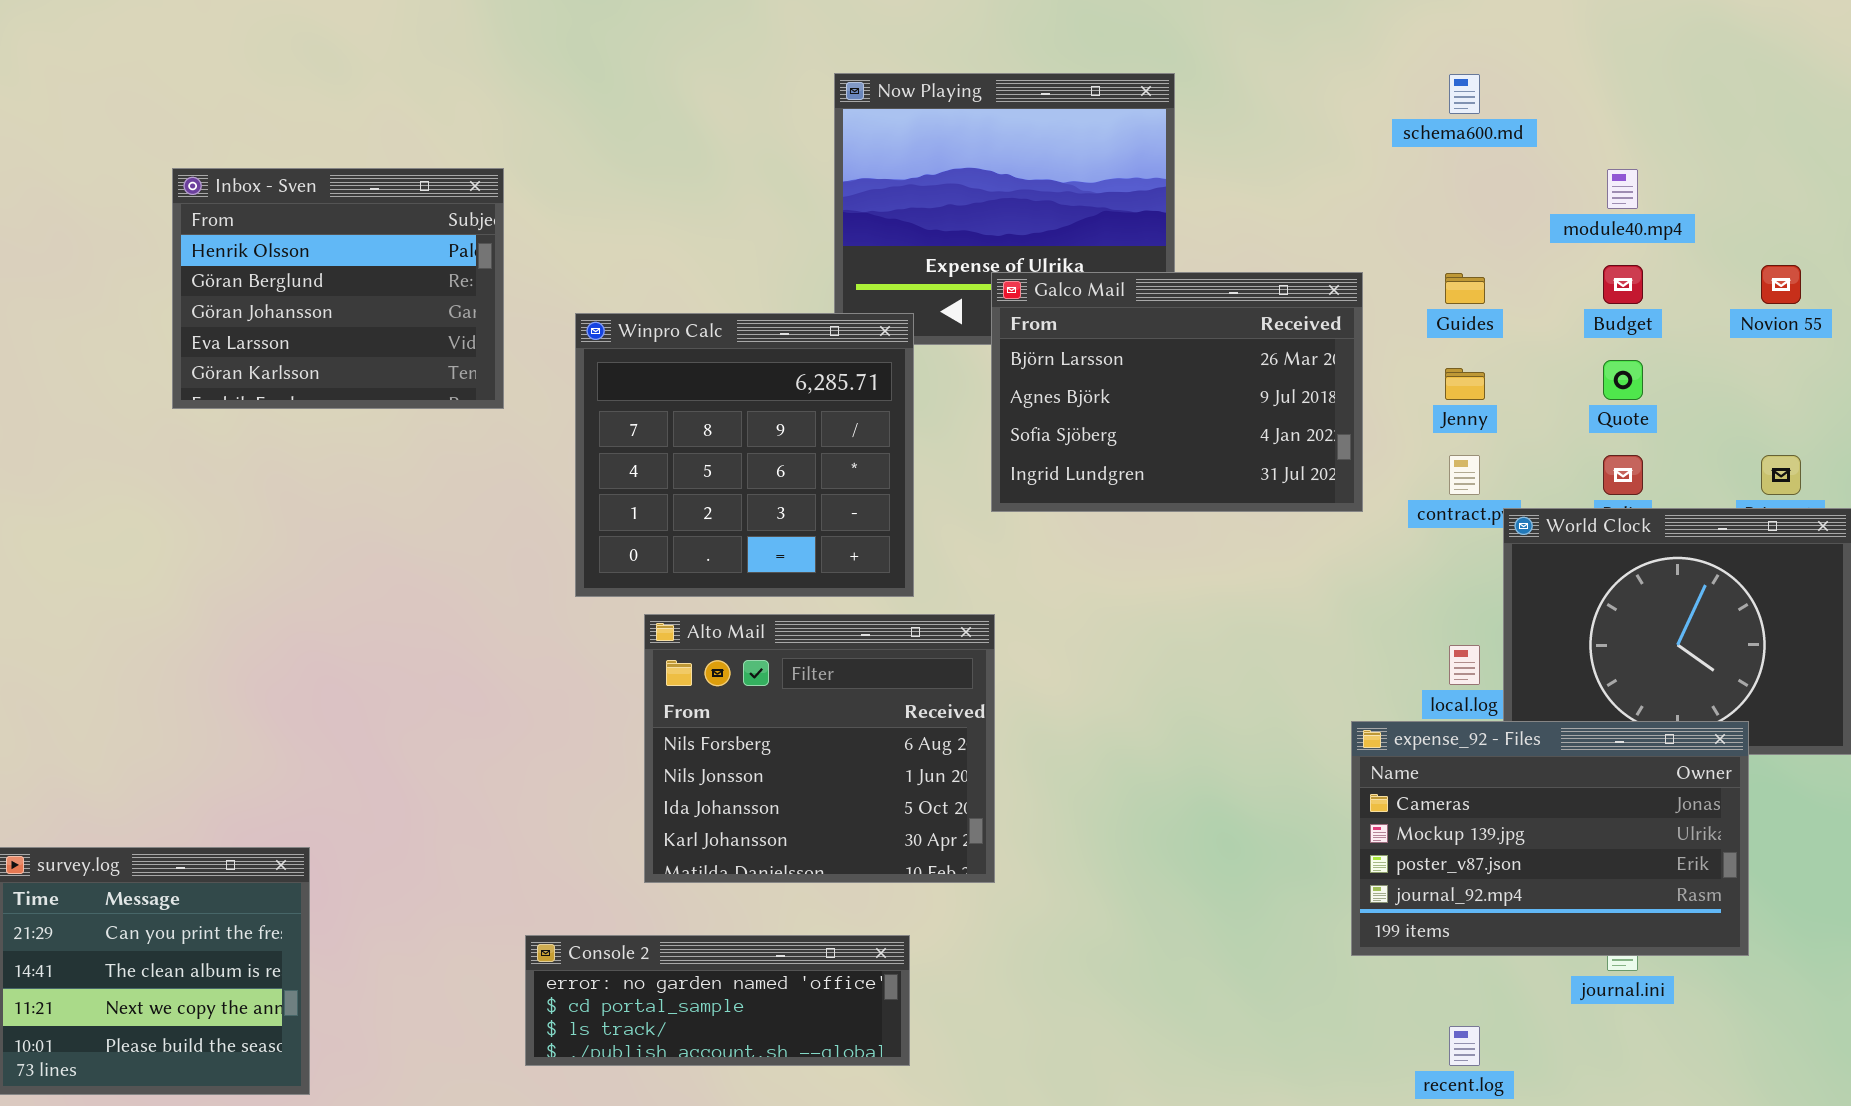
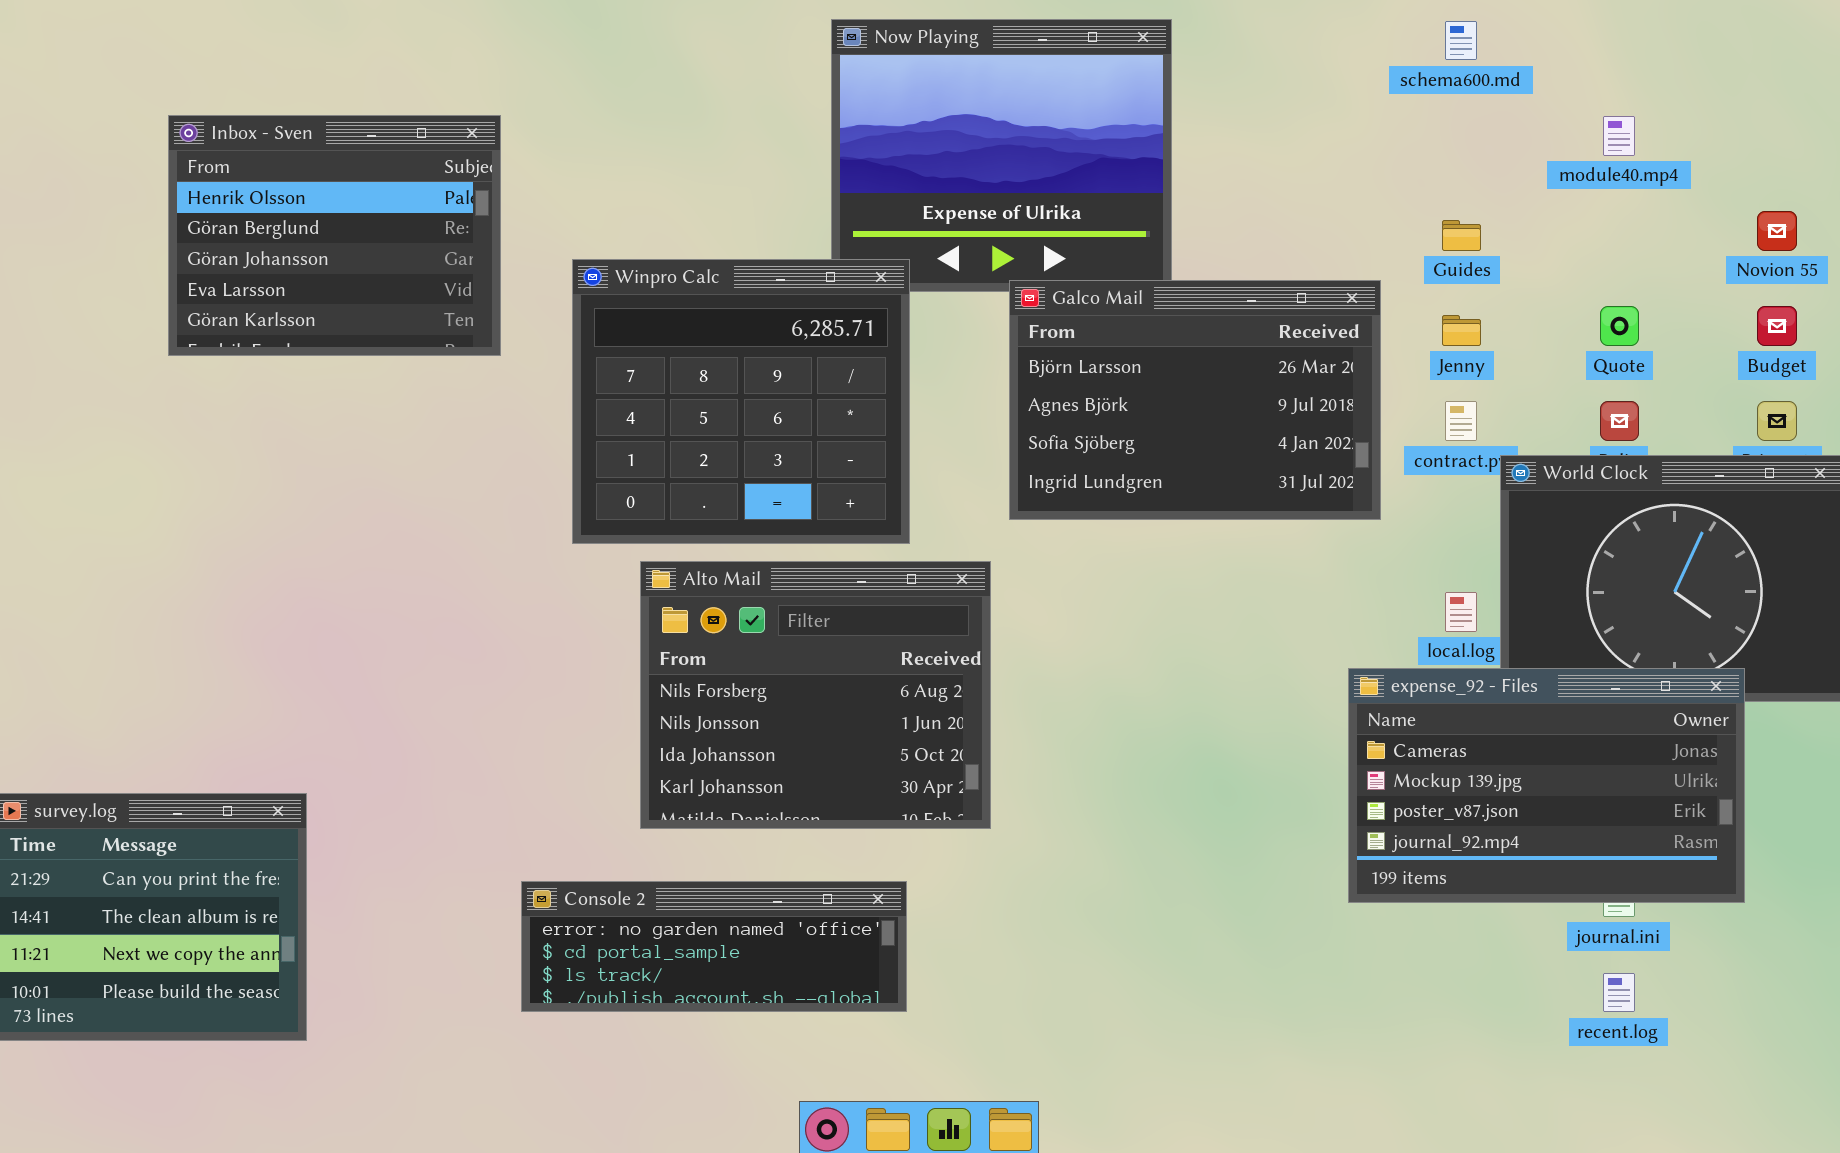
Budget: [1603,265,1643,304] -> [1757,306,1797,346], moved
Galco Mail: [991,272,1363,512] -> [1009,280,1381,520], moved
recent.log: [1449,1026,1480,1066] -> [1603,973,1635,1012], moved

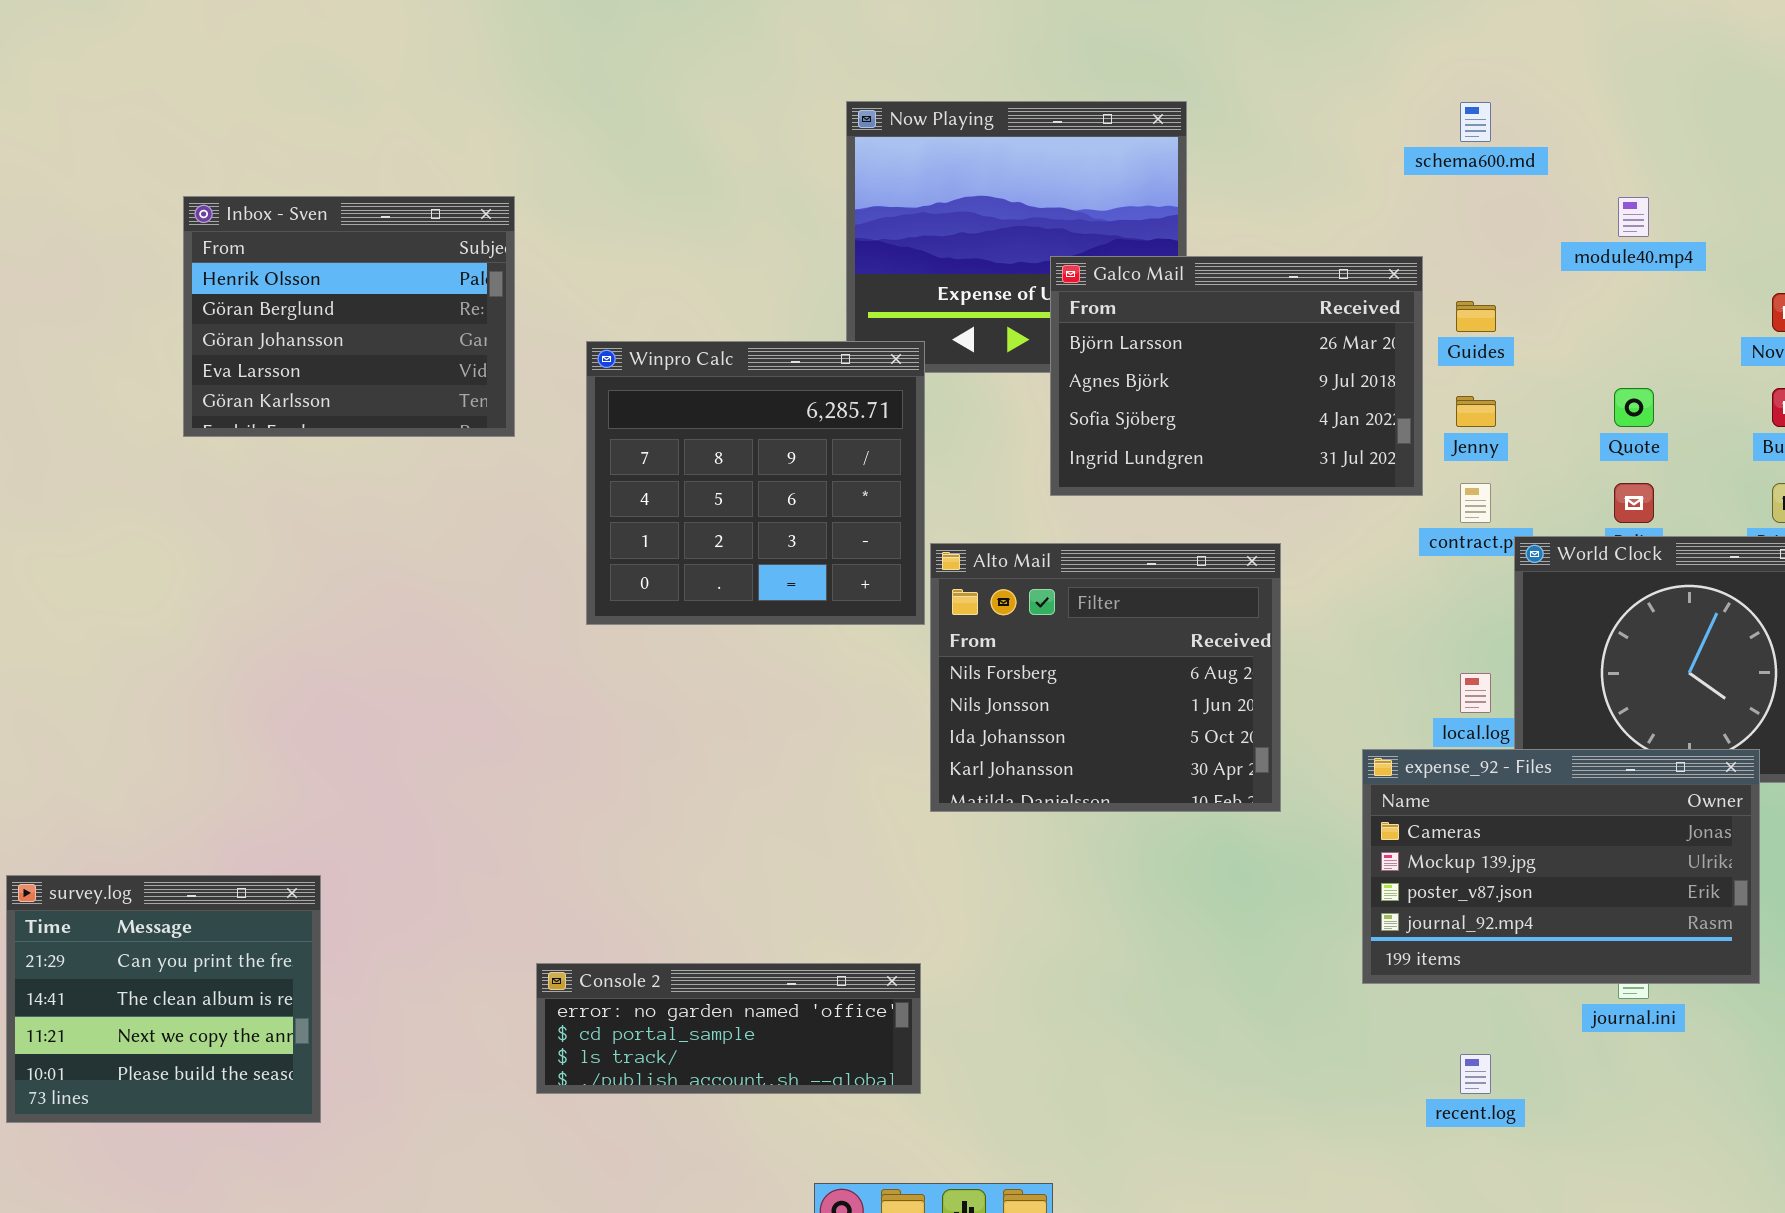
Galco Mail: [1009,280,1381,520] -> [1050,256,1423,496], moved
Alto Mail: [640,561,991,829] -> [930,543,1281,812], moved
recent.log: [1603,973,1635,1012] -> [1460,1054,1491,1094], moved

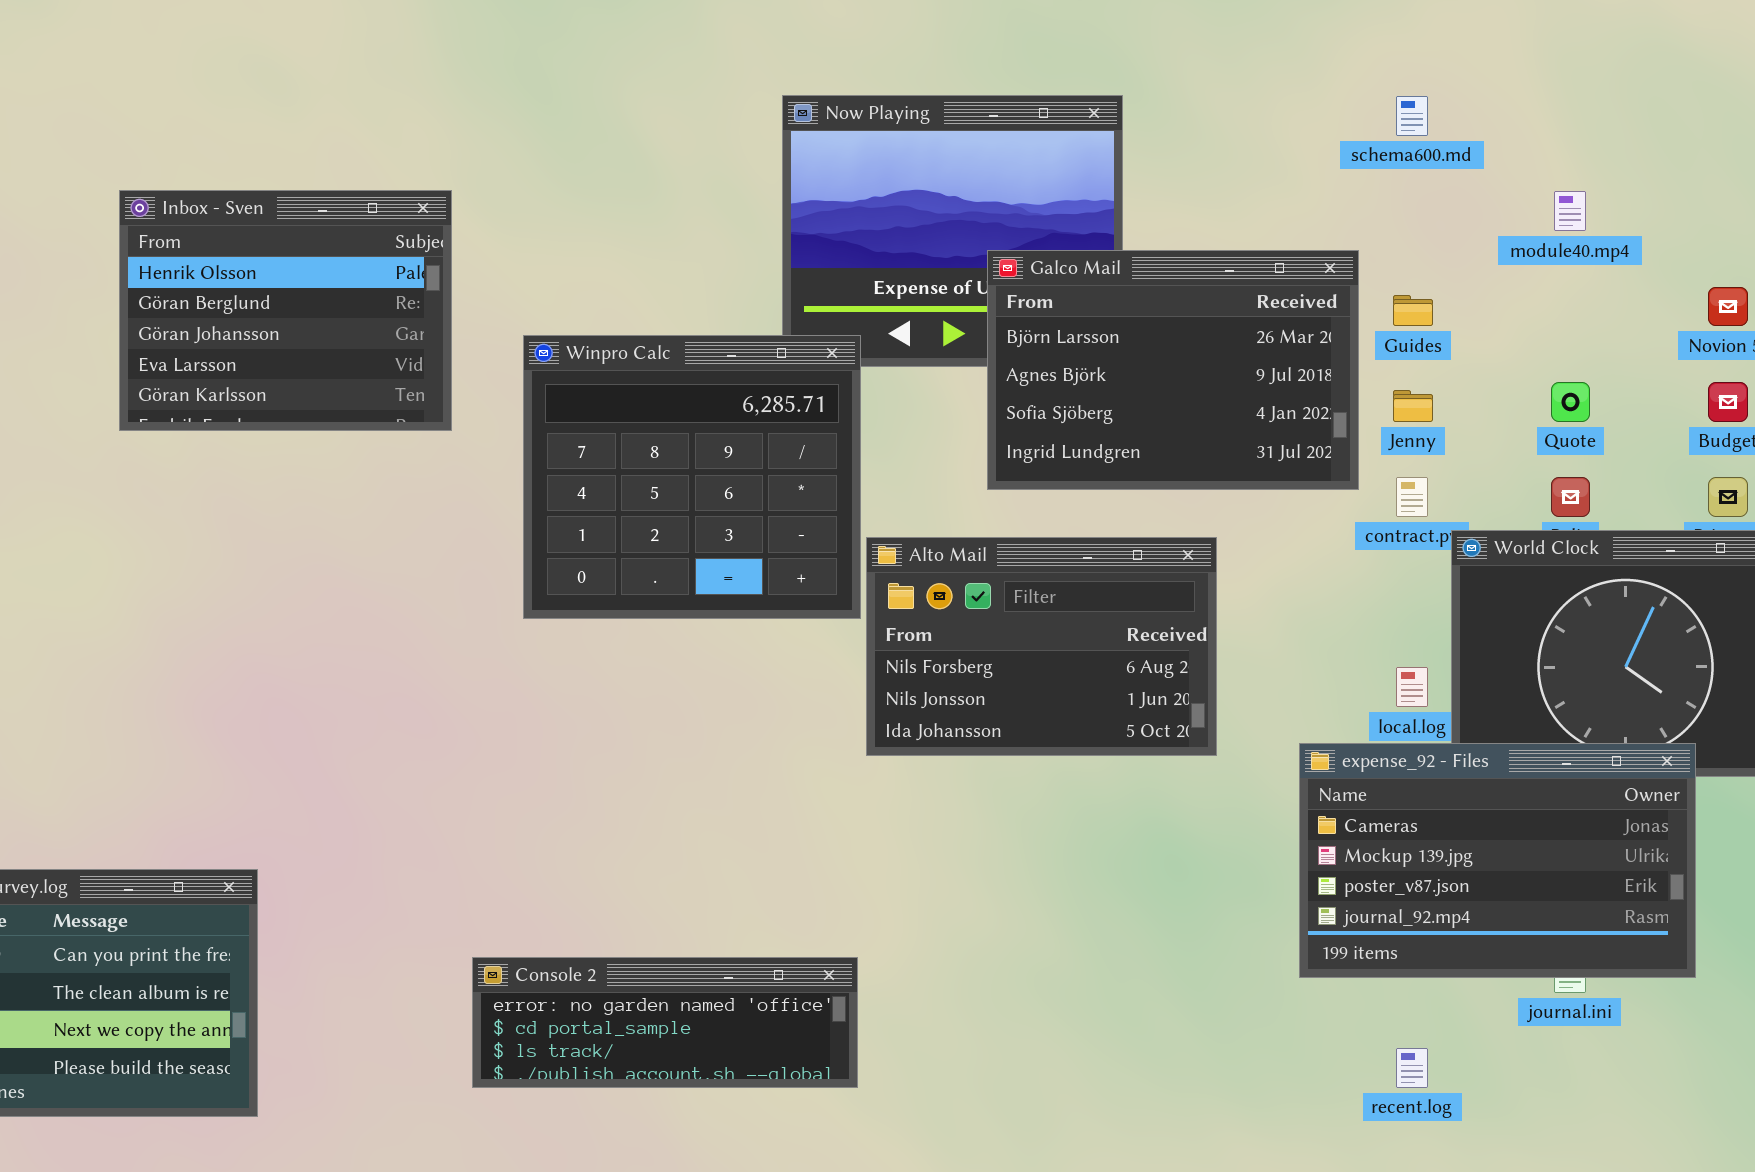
Alto Mail: [930,543,1281,812] -> [866,537,1217,756], resized

